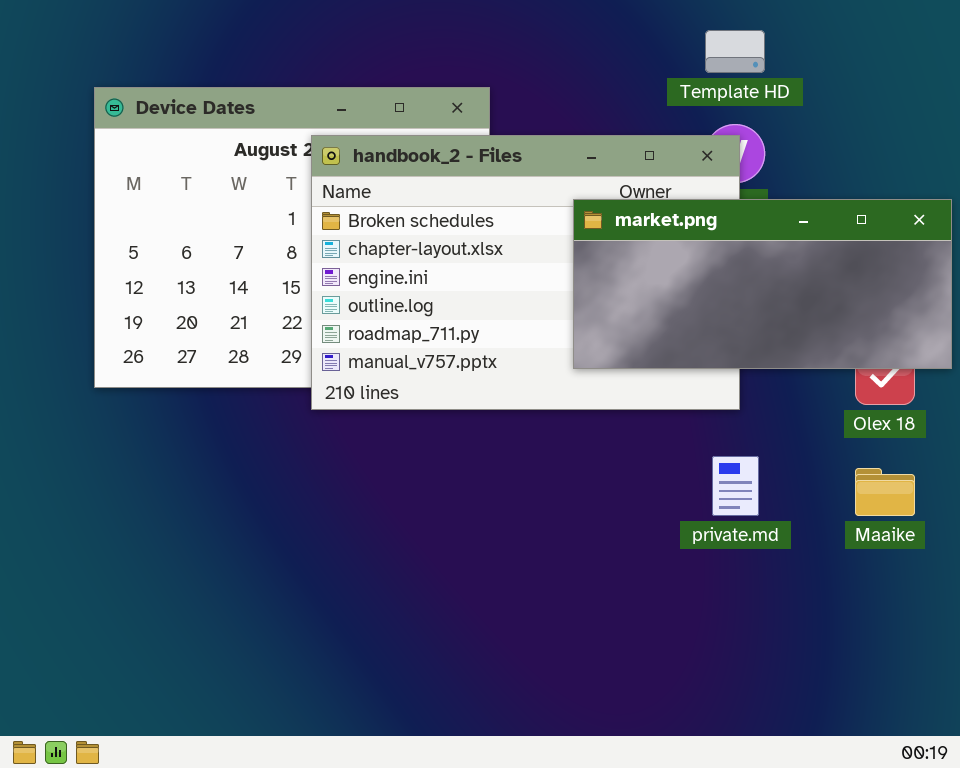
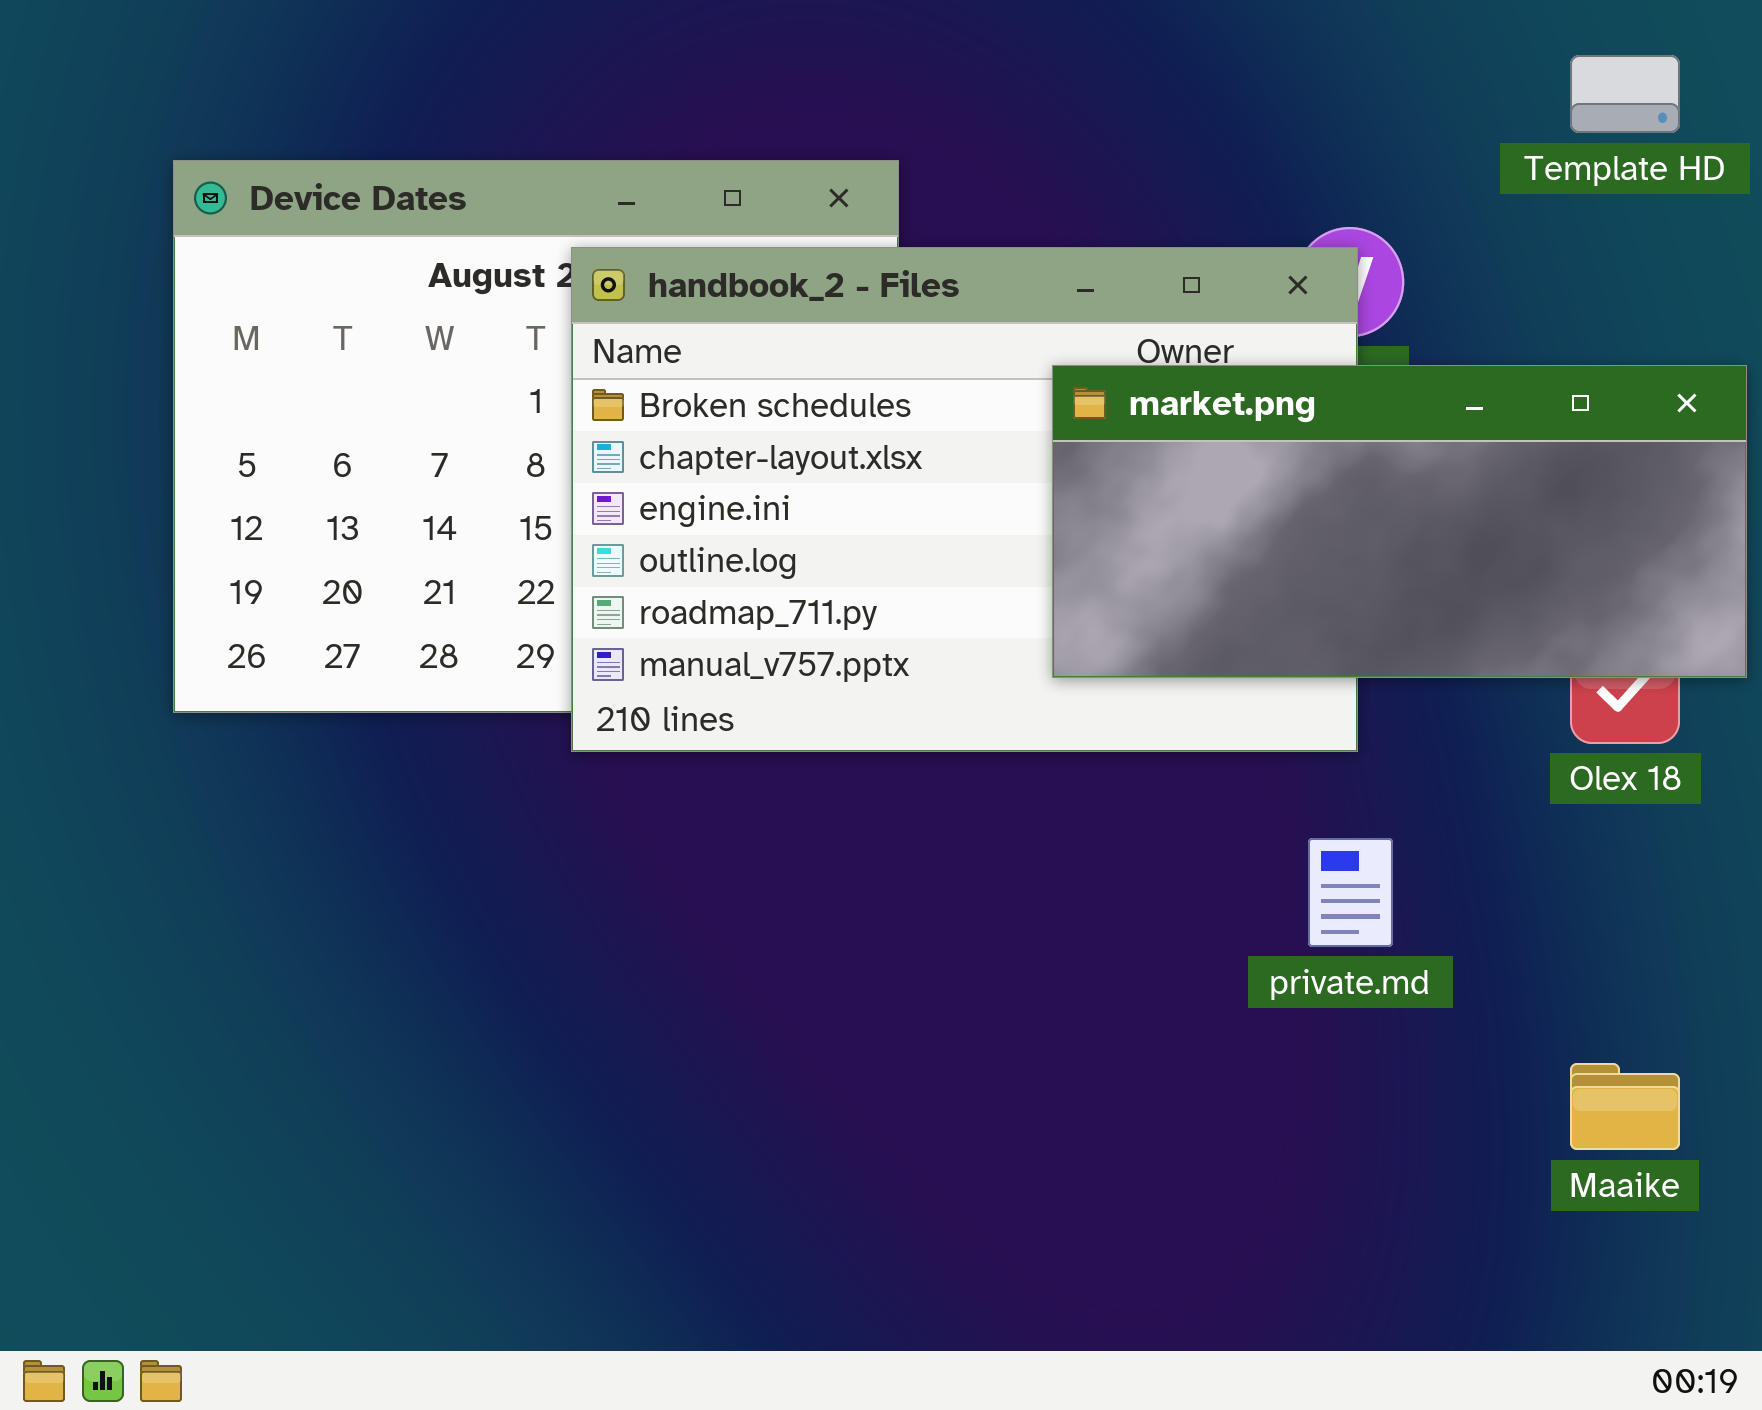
Template HD: [705,30,765,73] -> [1570,55,1680,133], moved
Maaike: [855,468,915,516] -> [1570,1063,1680,1150], moved

